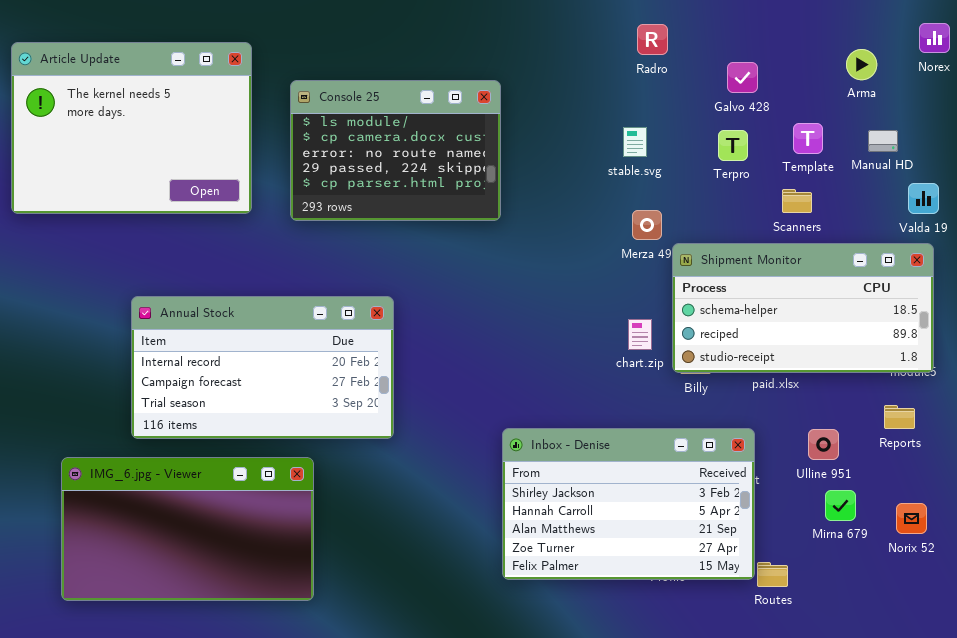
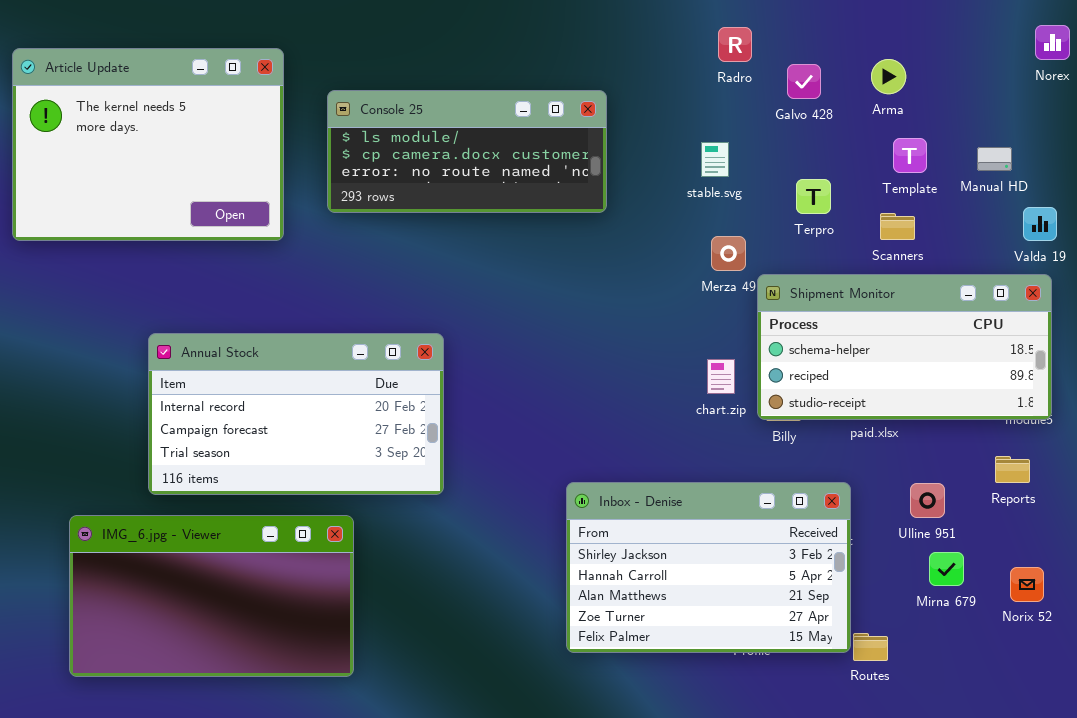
Arma: [846,49,877,80] -> [871,59,906,94], moved
Galvo 428: [727,62,758,93] -> [787,64,821,99], moved
Console 25: [290,80,501,221] -> [327,90,607,213], resized
Terpro: [718,130,748,161] -> [796,179,831,214], moved

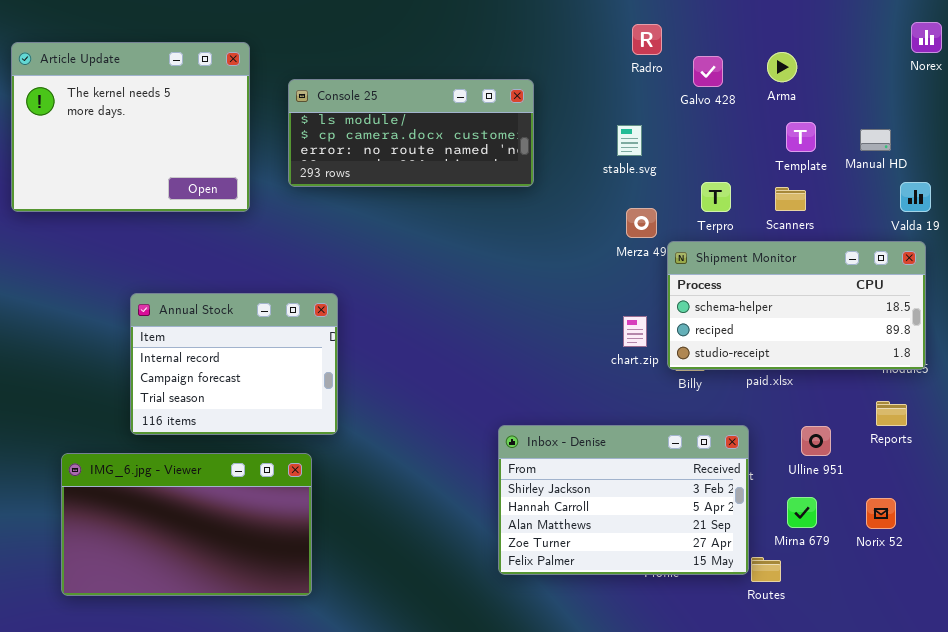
Terpro: [796,179,831,214] -> [701,182,731,212], moved
Annual Stock: [148,333,444,495] -> [130,293,338,435], resized
Mirna 679: [929,552,964,586] -> [787,497,817,528], moved
Norix 52: [1010,567,1044,602] -> [866,498,896,529], moved

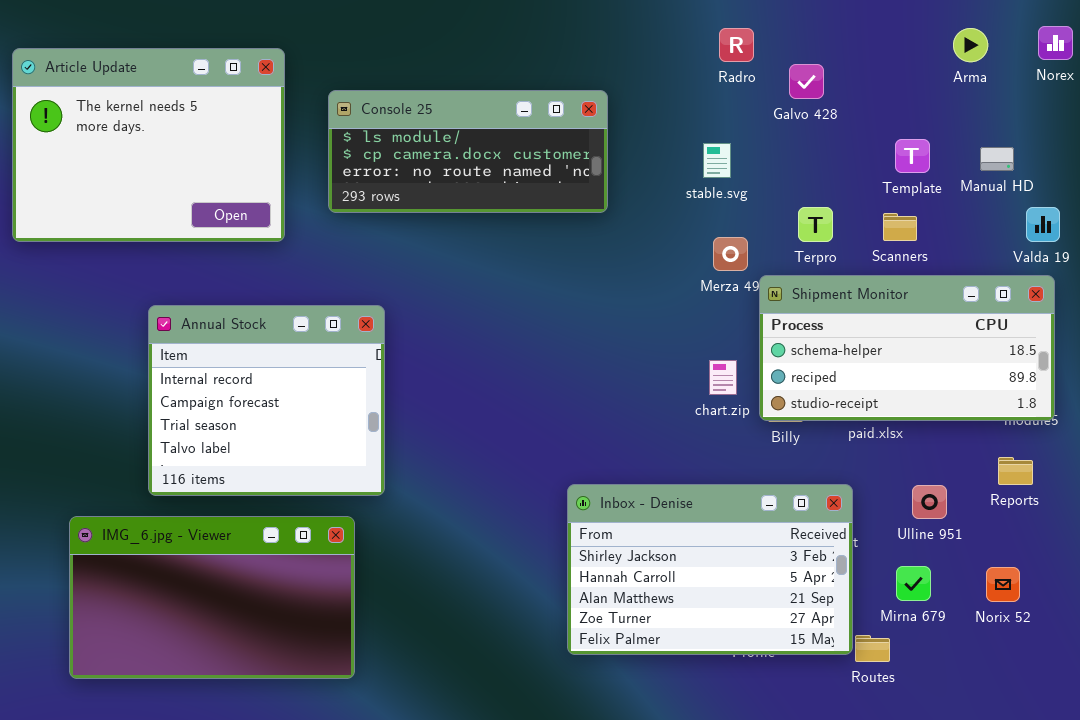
Arma: [767,52,797,82] -> [953,28,988,62], moved
Annual Stock: [130,293,338,435] -> [148,305,385,496], resized

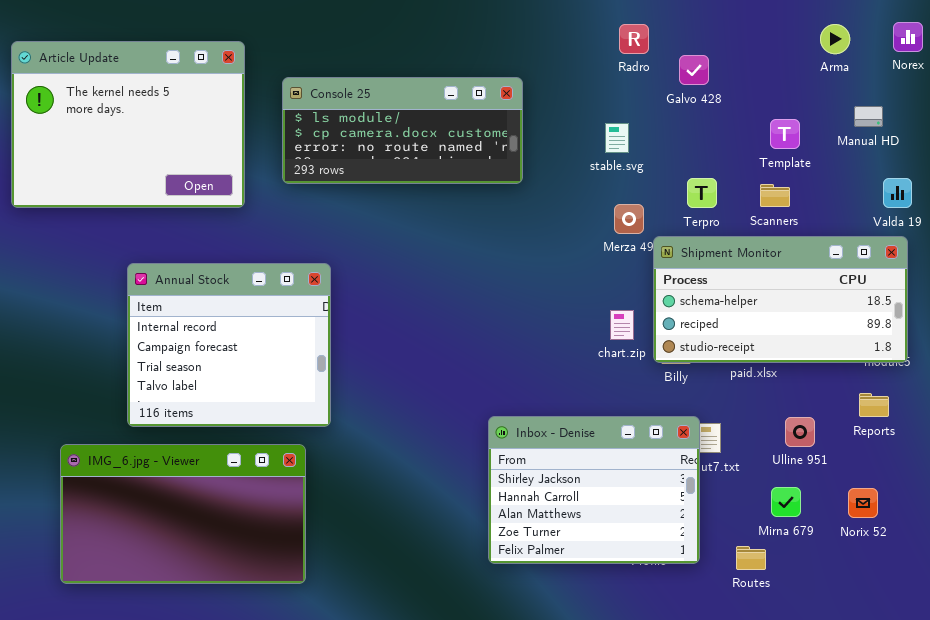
Manual HD: [980,147,1014,171] -> [854,106,883,127], moved
Inbox - Denise: [567,484,853,655] -> [488,416,700,564], resized

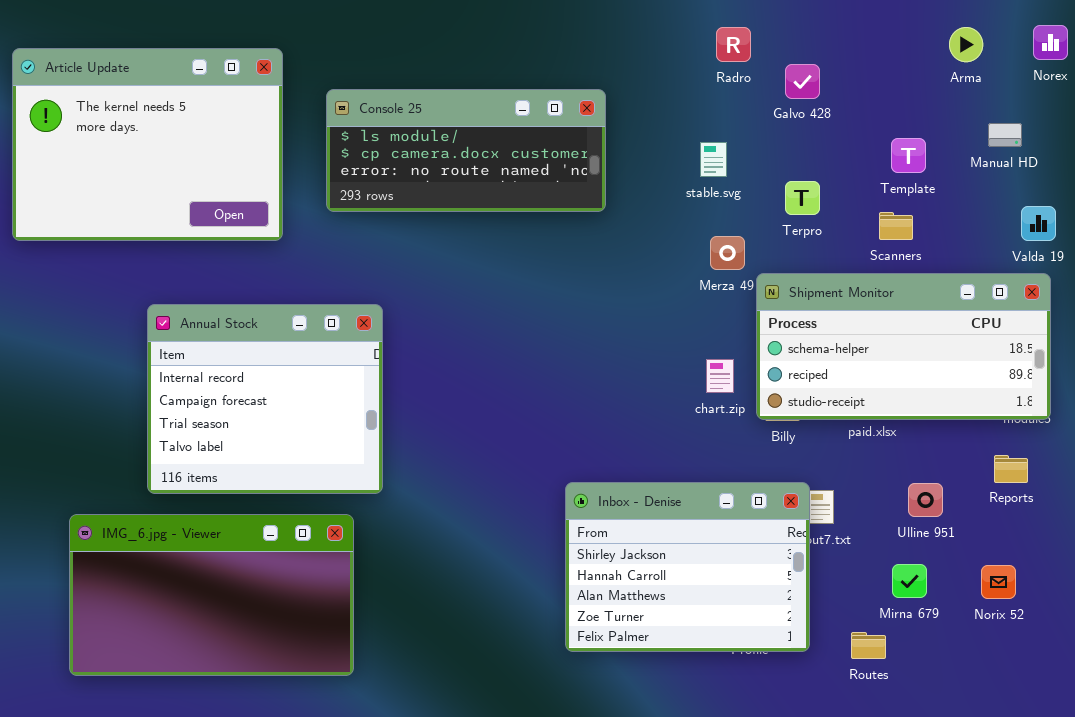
Terpro: [687,178,717,208] -> [785,181,820,215], moved

